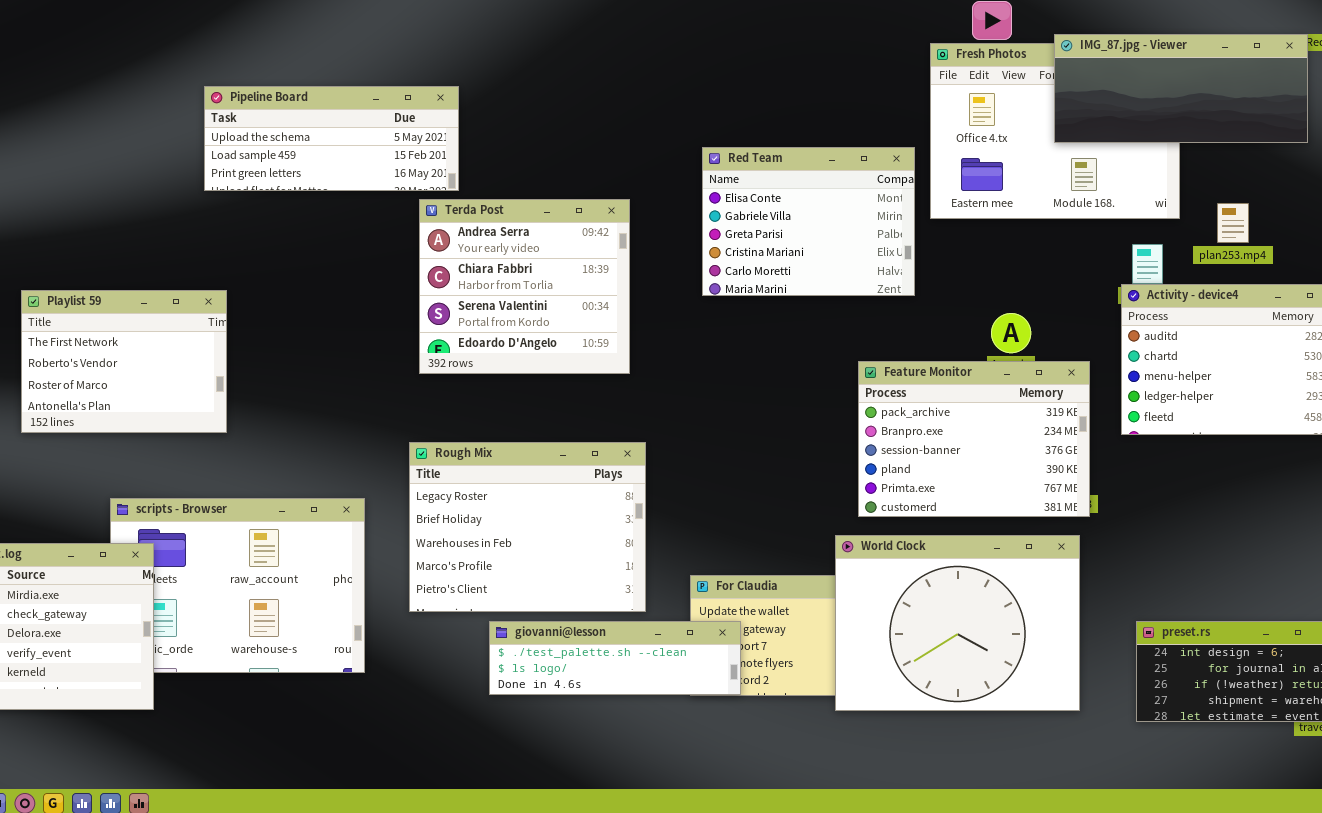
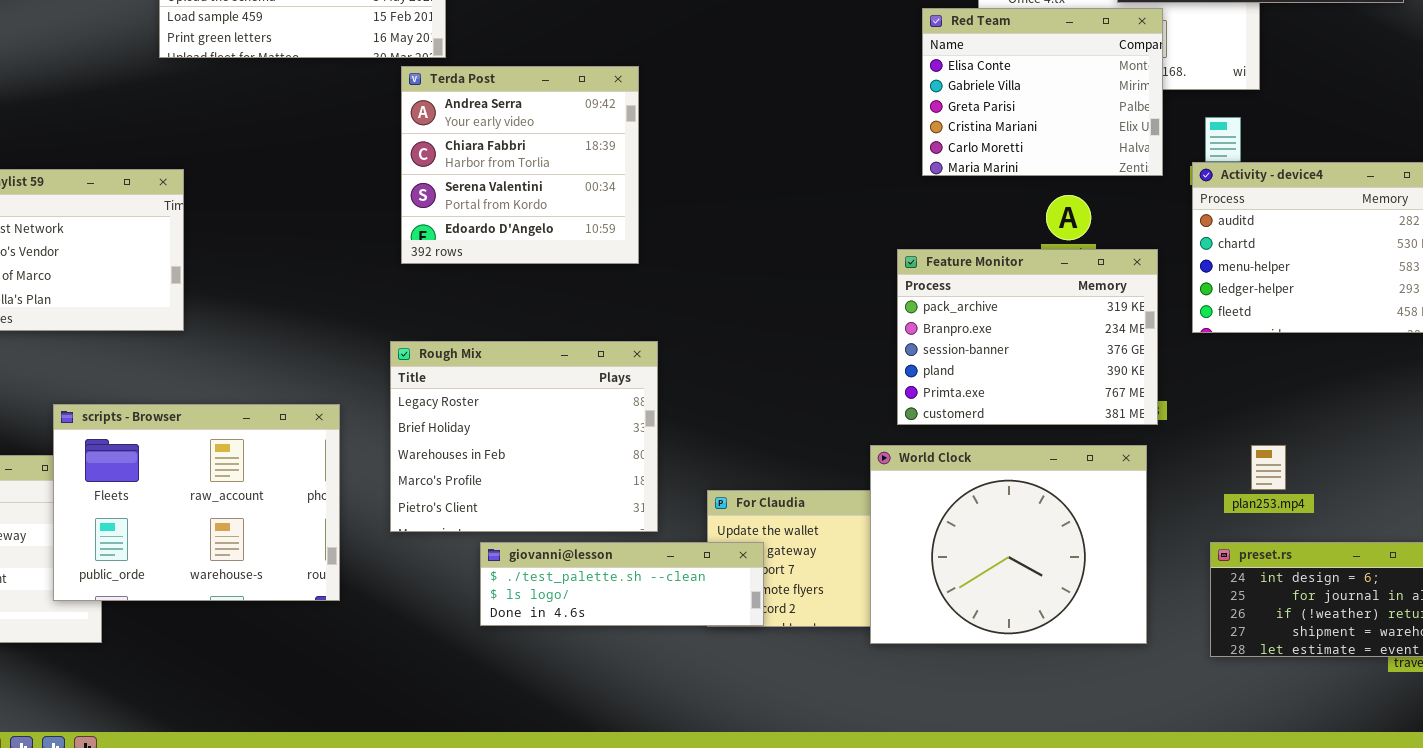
Red Team: [702,147,915,296] -> [922,8,1163,176], moved
plan253.mp4: [1217,203,1249,243] -> [1251,445,1286,490], moved
scripts - Browser: [110,498,365,673] -> [53,404,340,601], raised

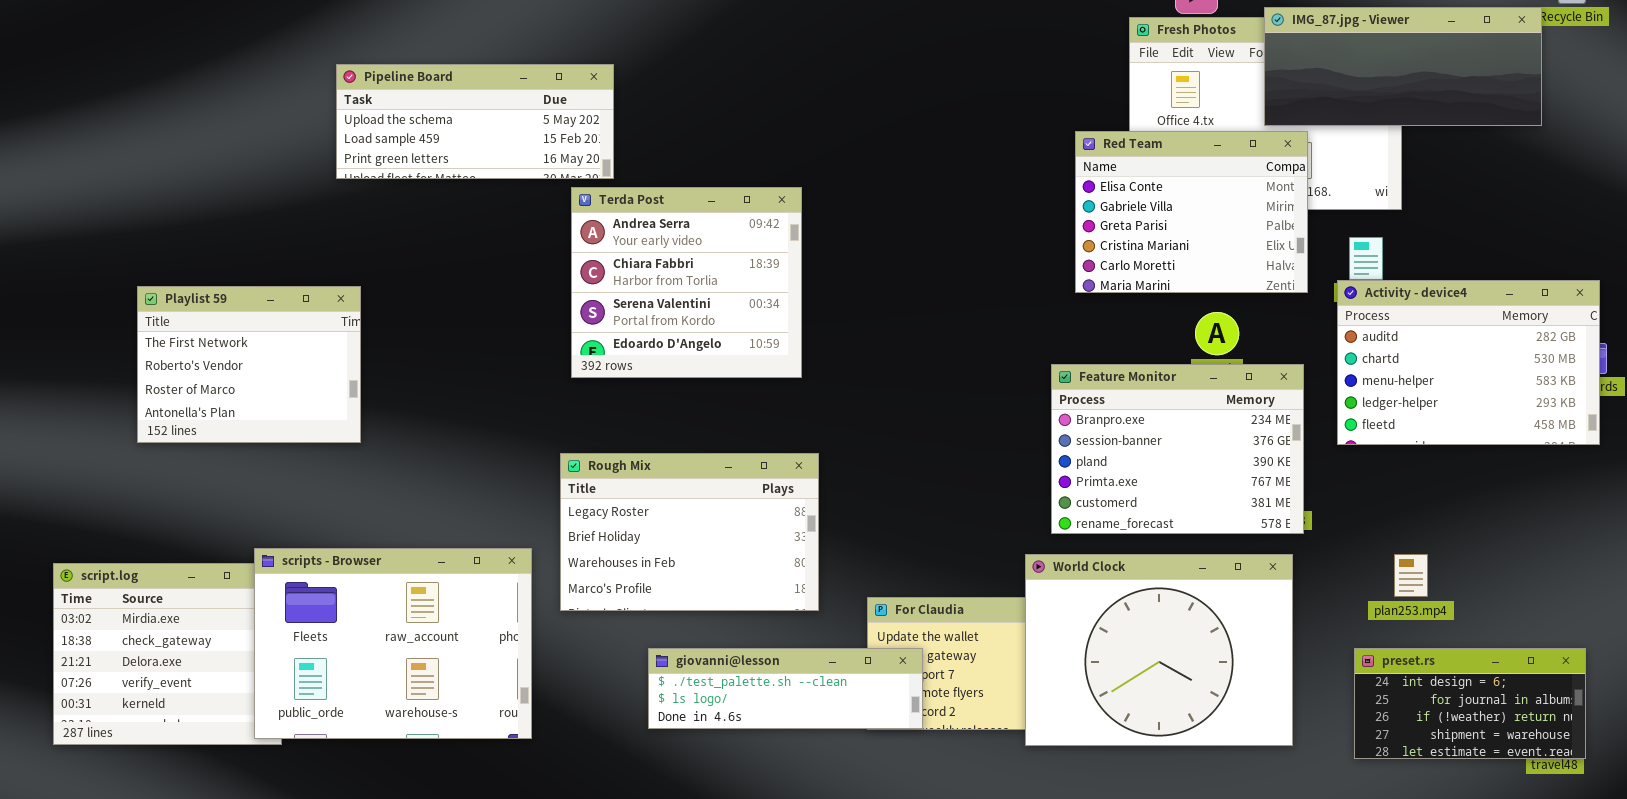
Feature Monitor: [897,249,1158,425] -> [1051,364,1304,534], scrolled down 1 row
Rough Mix: [390,341,658,532] -> [560,453,819,611], resized
scripts - Browser: [53,404,340,601] -> [254,548,532,739], moved

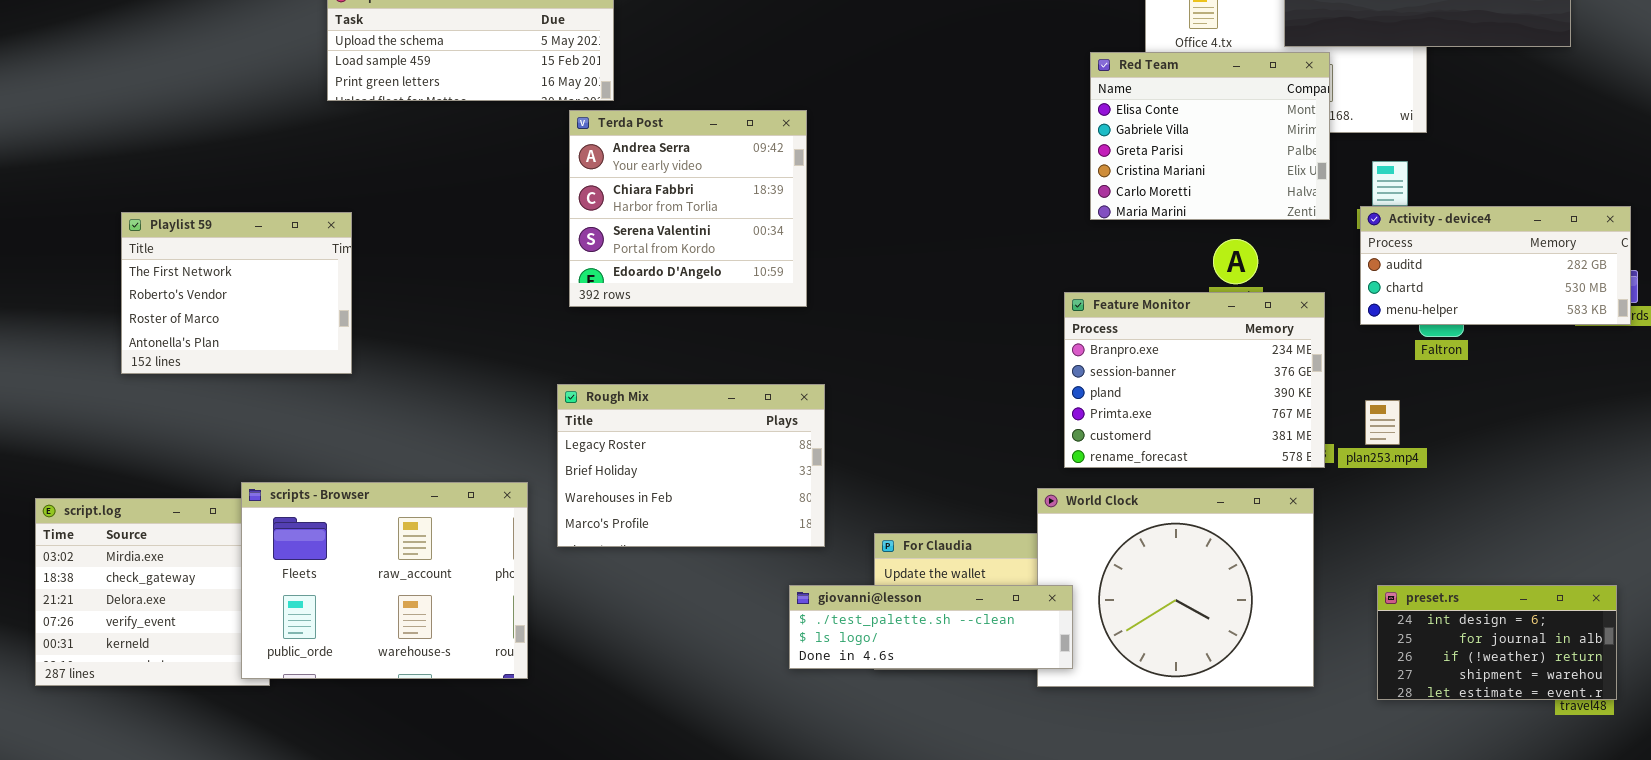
Activity - device4: [1337,280,1600,445] -> [1360,206,1631,325], resized
plan253.mp4: [1394,554,1428,597] -> [1365,400,1400,445], moved
giovanni@lesson: [648,648,923,729] -> [789,585,1073,669], moved

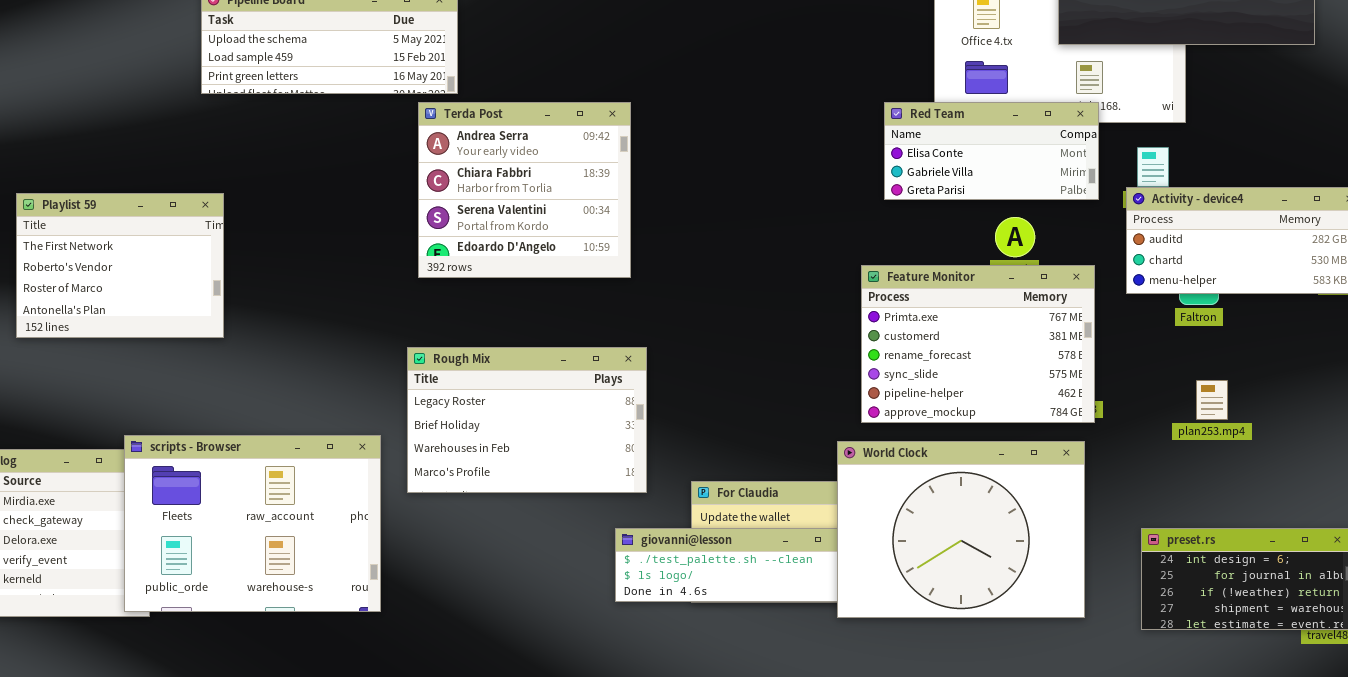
Red Team: [1090,52,1330,220] -> [884,102,1099,200], resized
Feature Monitor: [1064,292,1325,468] -> [861,265,1095,423], scrolled down 3 rows
plan253.mp4: [1365,400,1400,445] -> [1196,380,1228,420], moved
World Clock: [1037,488,1314,687] -> [837,441,1085,618], raised

